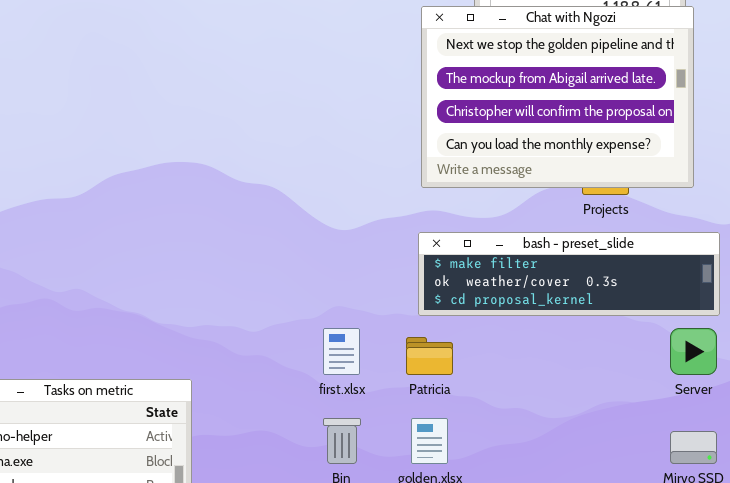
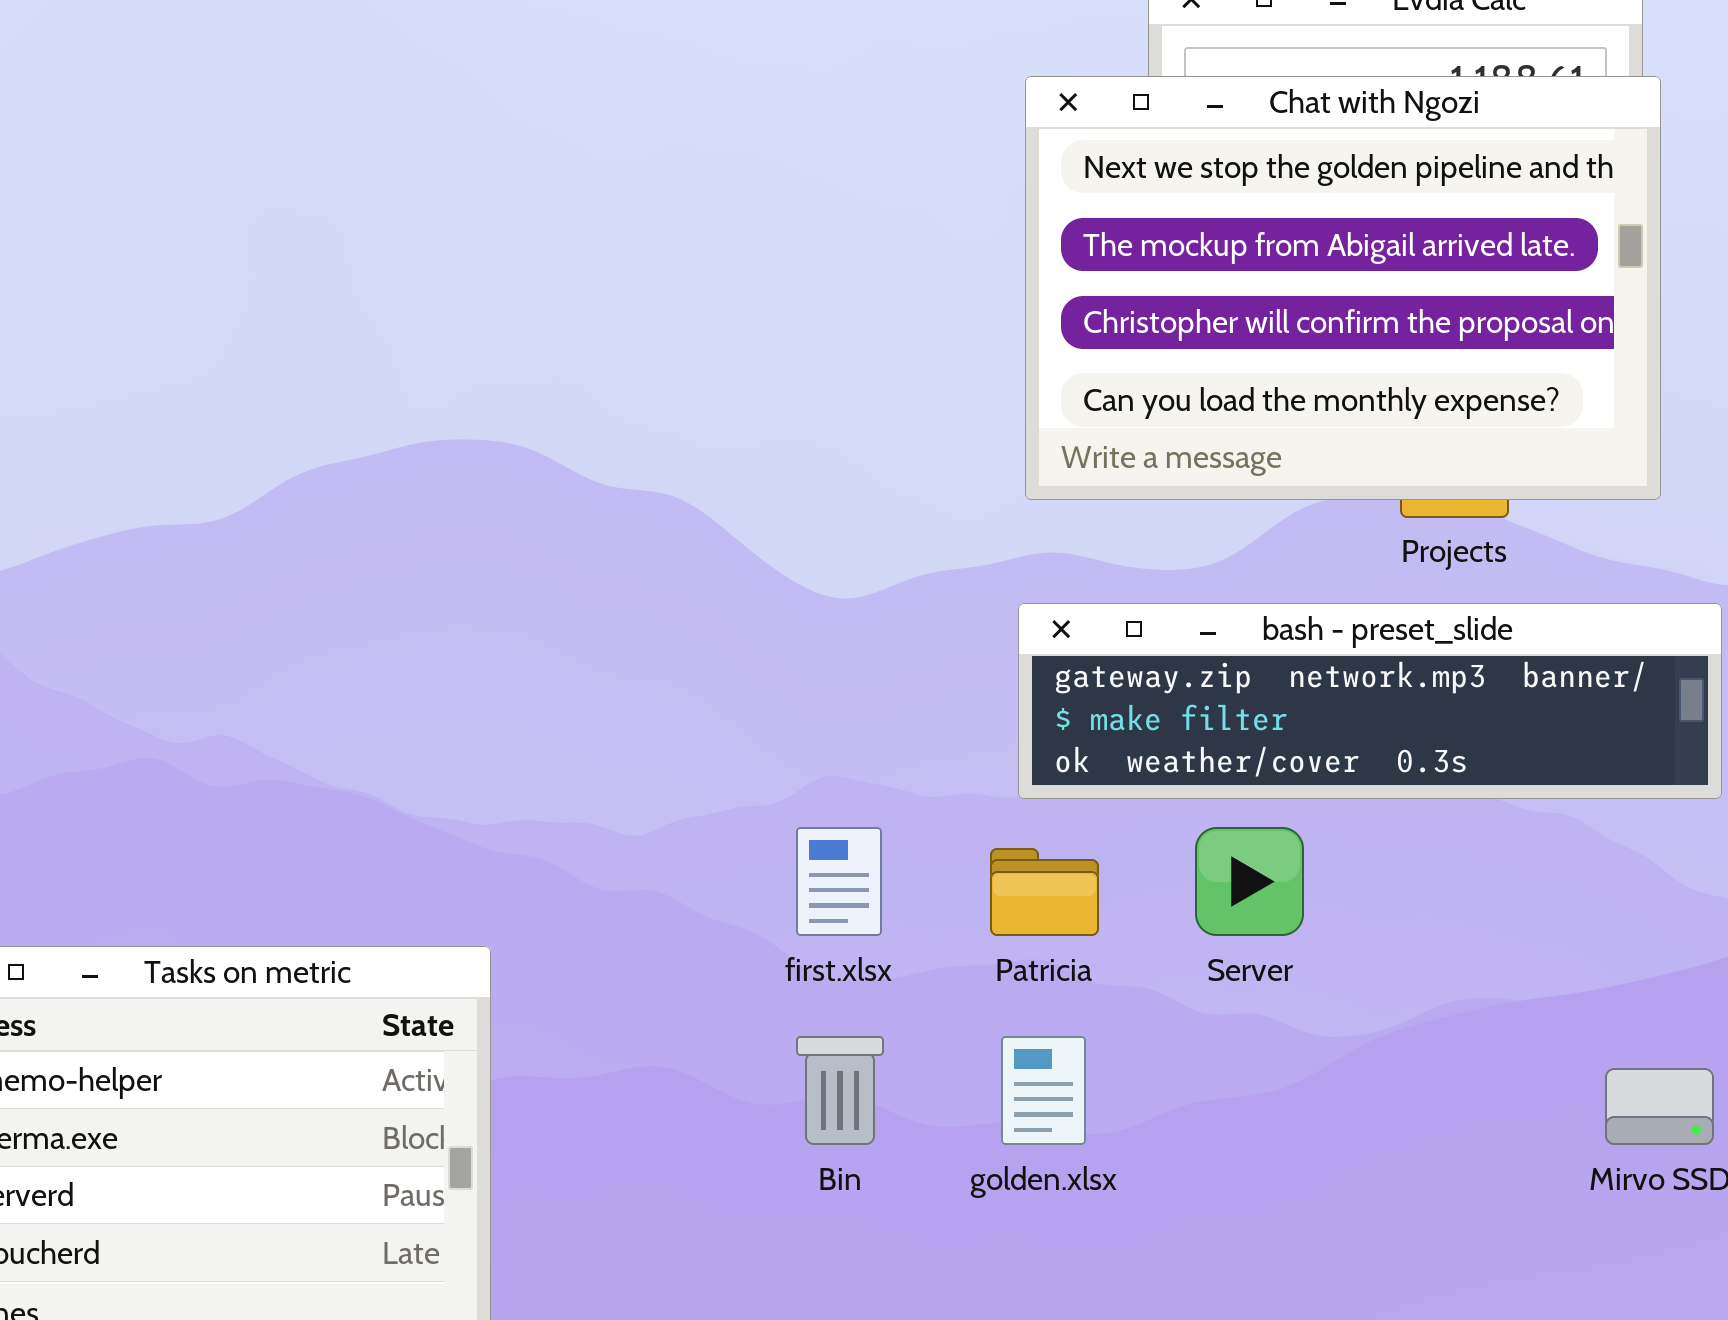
bash - preset_slide: [418,232,720,316] -> [1018,603,1722,799], scrolled up 1 row
Server: [670,328,717,375] -> [1195,827,1304,936], moved

